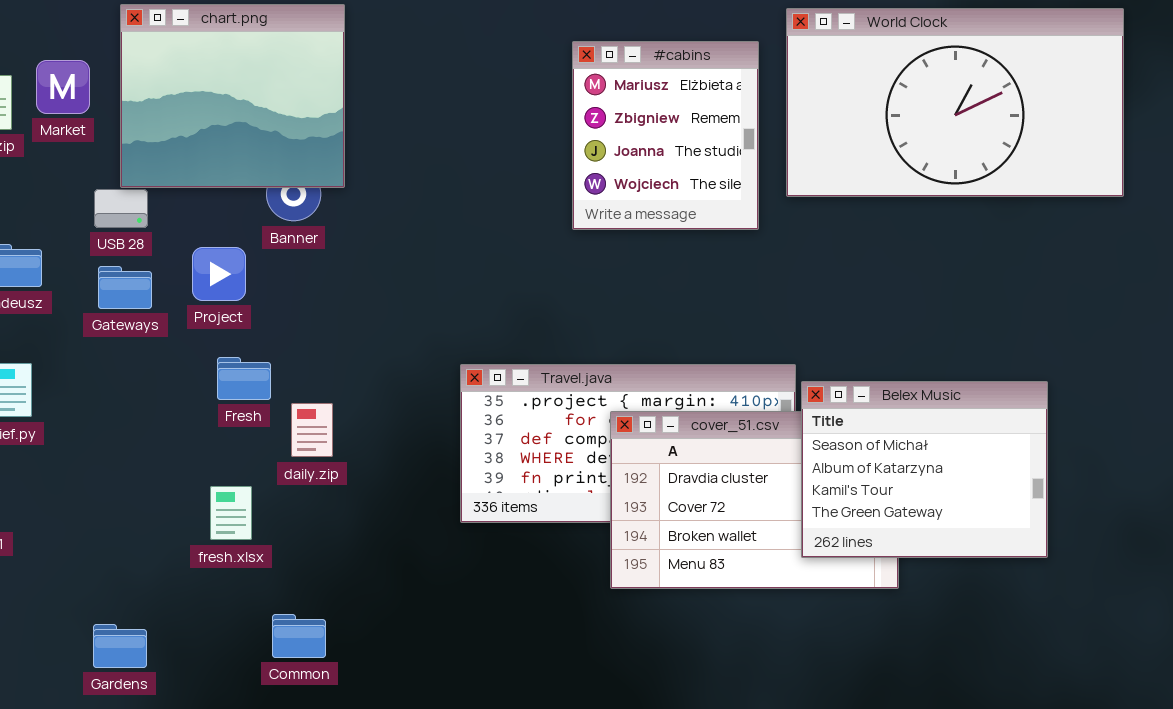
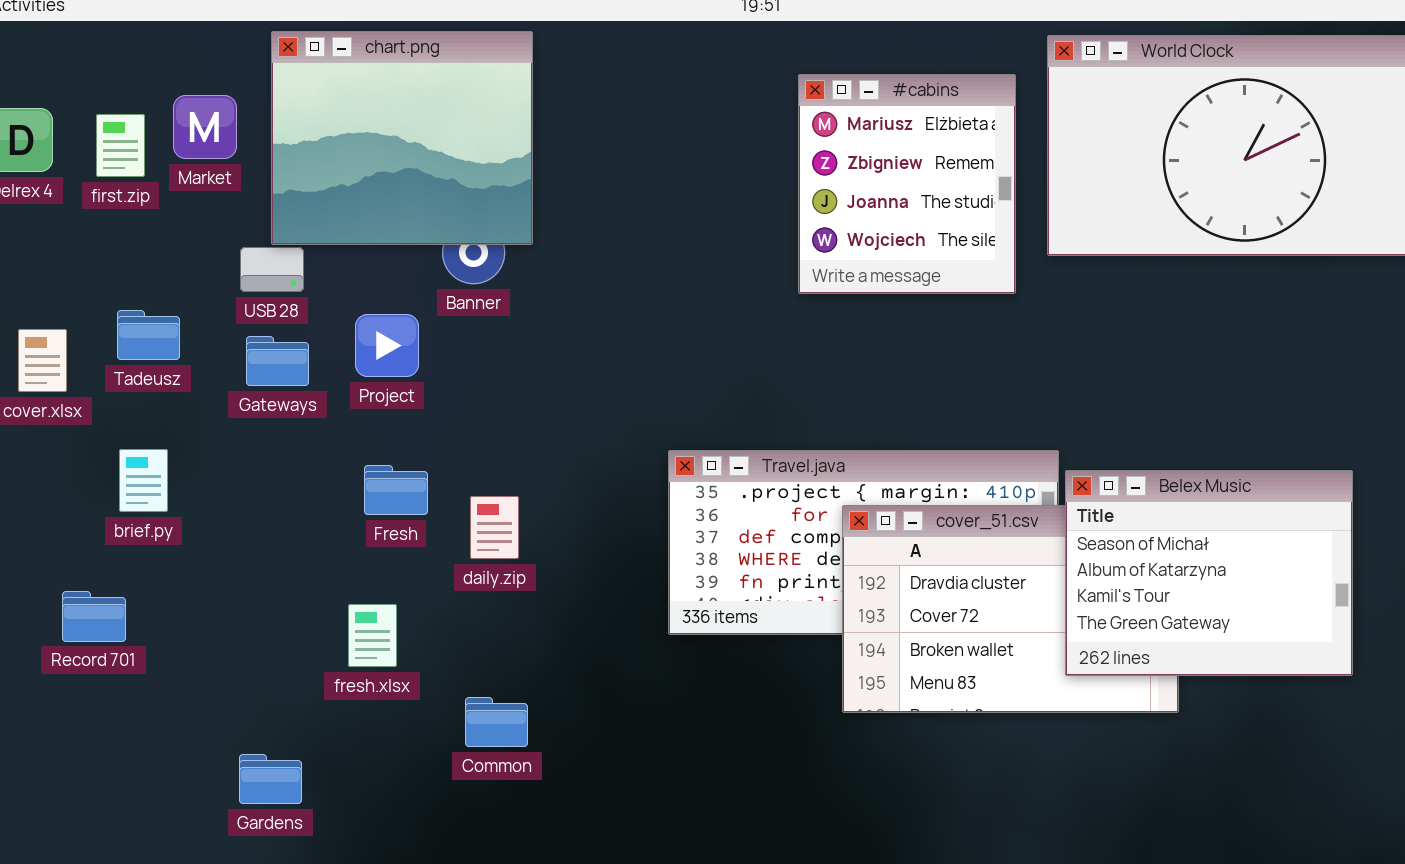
Fresh: [217,357,271,400] -> [364,465,428,515], moved
fresh.xlsx: [210,486,252,540] -> [348,604,397,667], moved
Common: [272,614,326,658] -> [465,697,528,747], moved

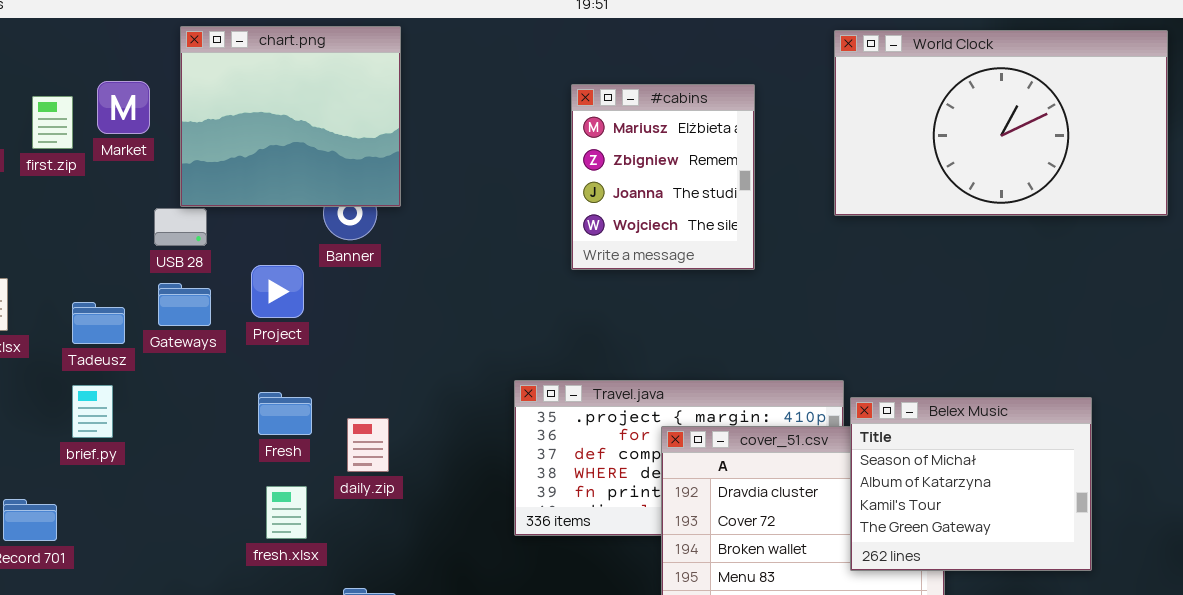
#cabins: [798,74,1016,294] -> [571,84,755,270], moved
Tadeusz: [117,310,180,360] -> [72,302,125,344], moved
brief.py: [119,449,168,512] -> [72,385,113,438], moved
fresh.xlsx: [348,604,397,667] -> [266,486,307,539], moved

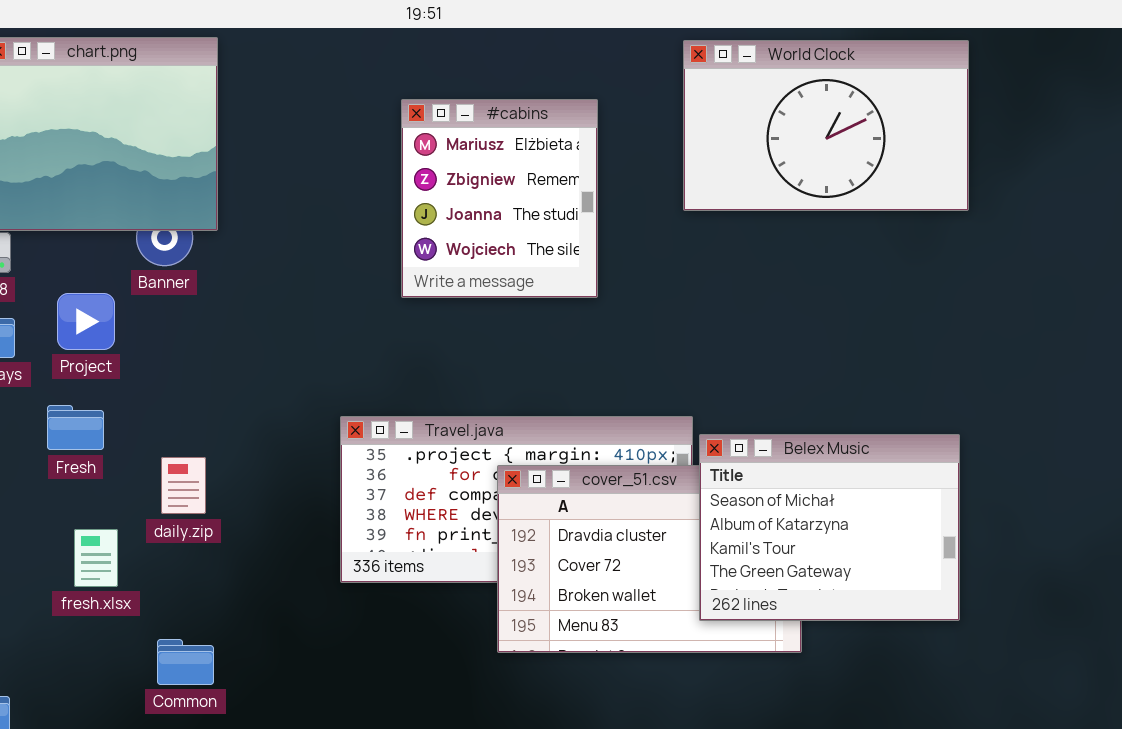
World Clock: [834,30,1168,216] -> [683,40,969,211], resized
Fresh: [258,392,312,435] -> [47,405,104,450], moved

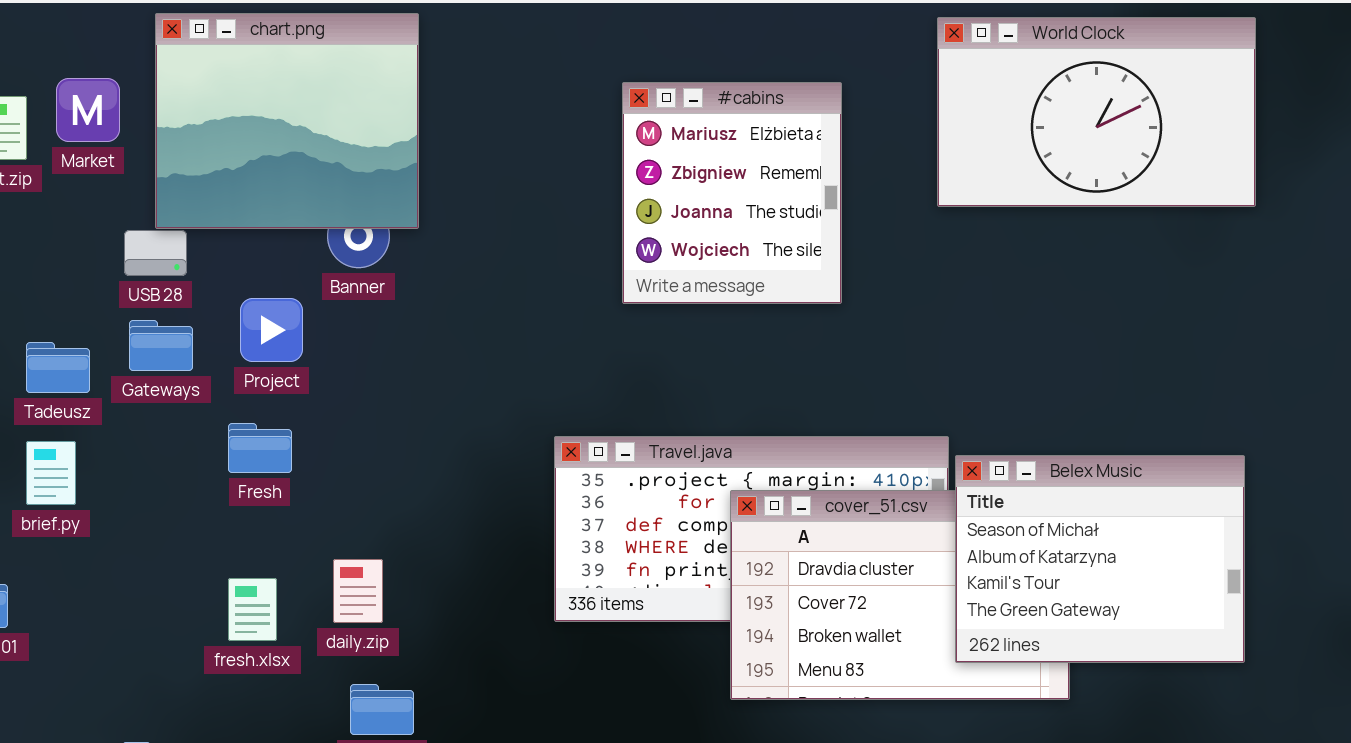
daily.zip: [161,457,206,514] -> [333,559,383,623], moved
fresh.xlsx: [74,529,118,587] -> [228,578,277,641], moved

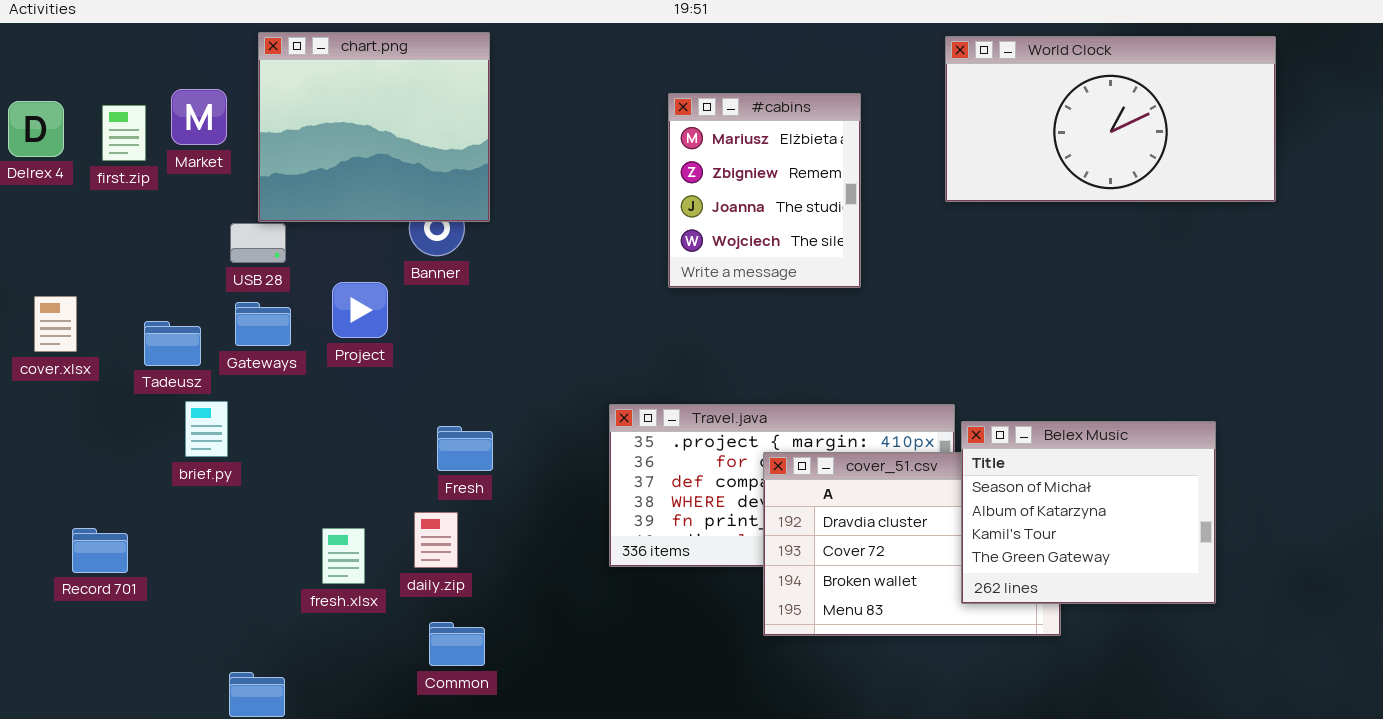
World Clock: [937,17,1256,207] -> [945,36,1276,202], resized
Fresh: [228,423,292,473] -> [437,426,493,471], moved
brief.py: [26,441,76,505] -> [185,401,228,457], moved

